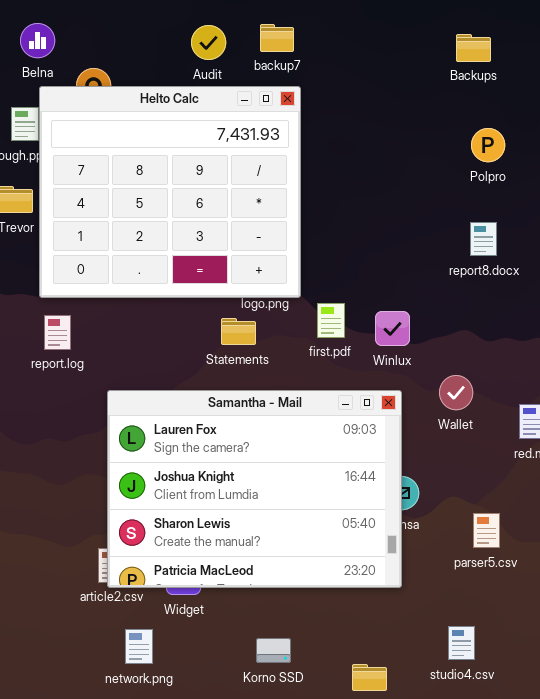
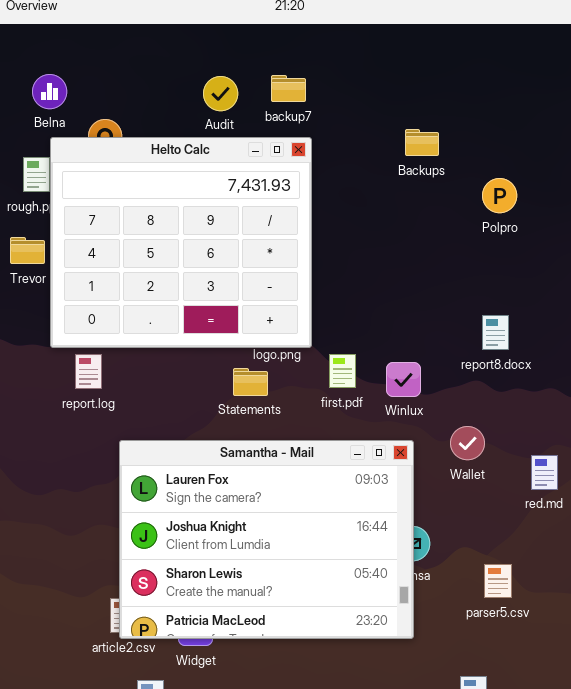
Backups: [456,34,491,62] -> [405,129,439,156], moved
report8.docx: [470,222,497,256] -> [482,315,509,350], moved
report.log: [44,315,71,350] -> [75,354,102,389], moved

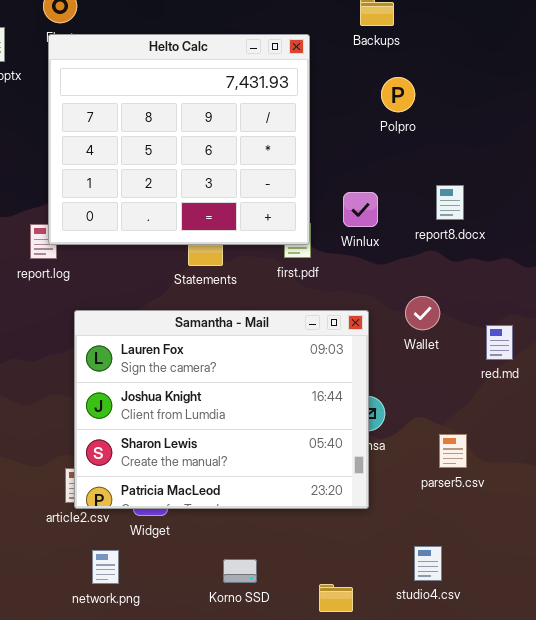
Helto Calc: [50,137,312,348] -> [48,34,310,245], moved
Polpro: [482,178,517,213] -> [381,77,415,112], moved
Winlux: [386,362,421,397] -> [343,192,378,227], moved

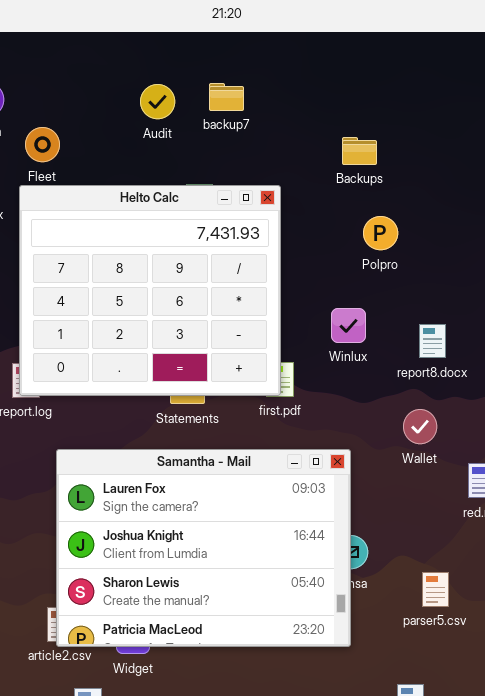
Helto Calc: [48,34,310,245] -> [19,185,281,396], moved
Winlux: [343,192,378,227] -> [331,308,366,343], moved
Wallet: [405,296,440,330] -> [403,409,437,444], moved

